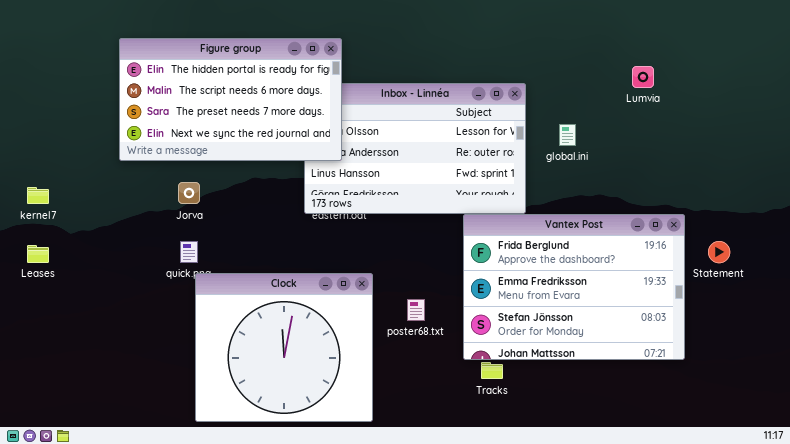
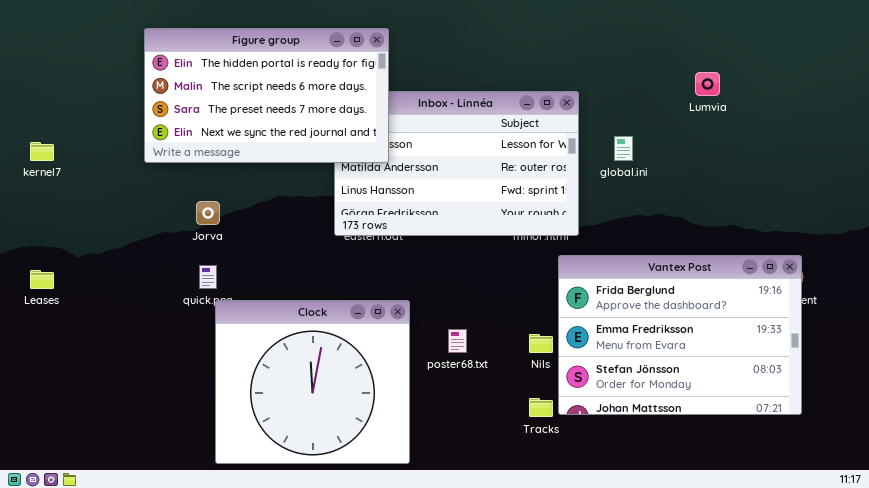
Figure group: [119,38,342,161] -> [144,28,389,163], moved
kernel7: [27,187,49,204] -> [30,142,54,161], moved
Vantex Post: [463,214,685,360] -> [558,255,802,415], moved

